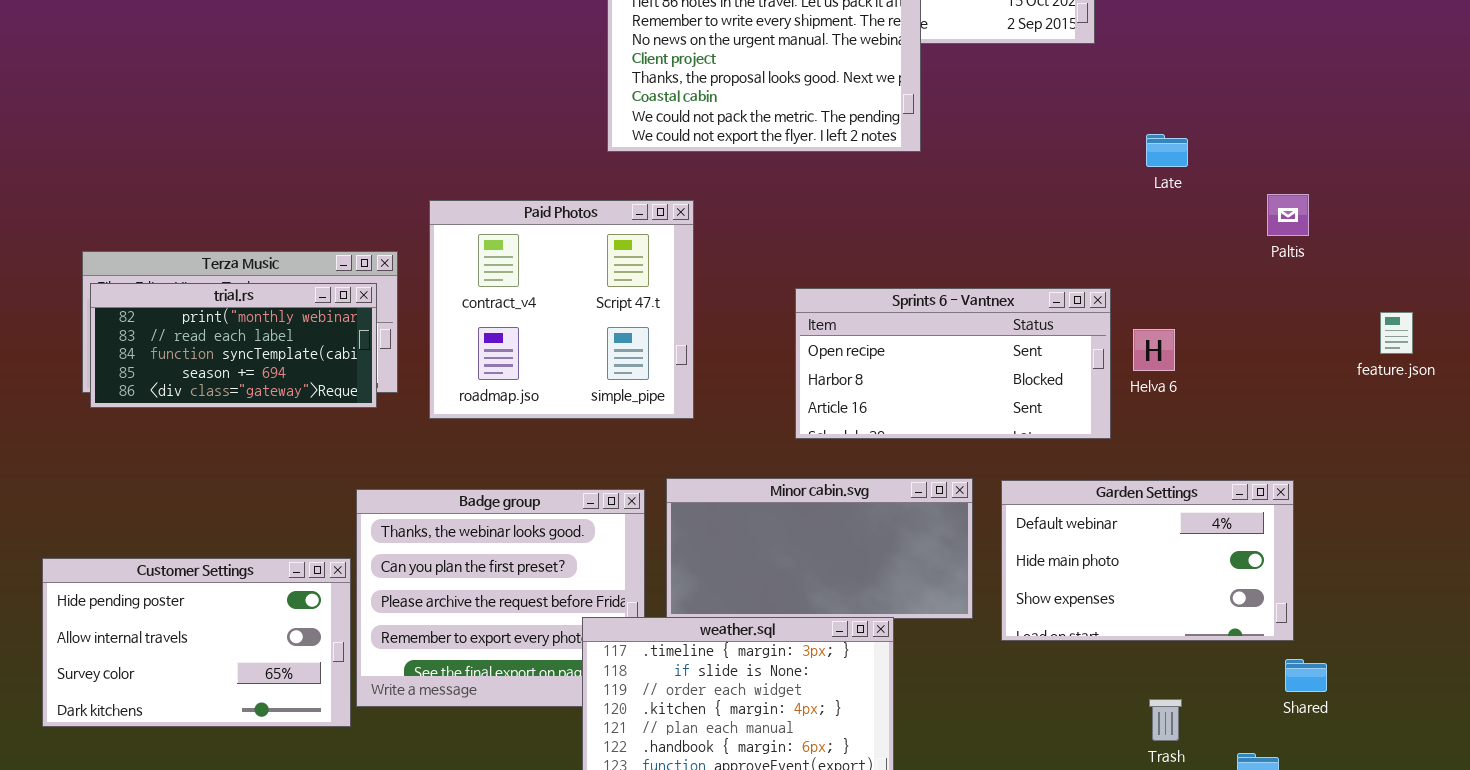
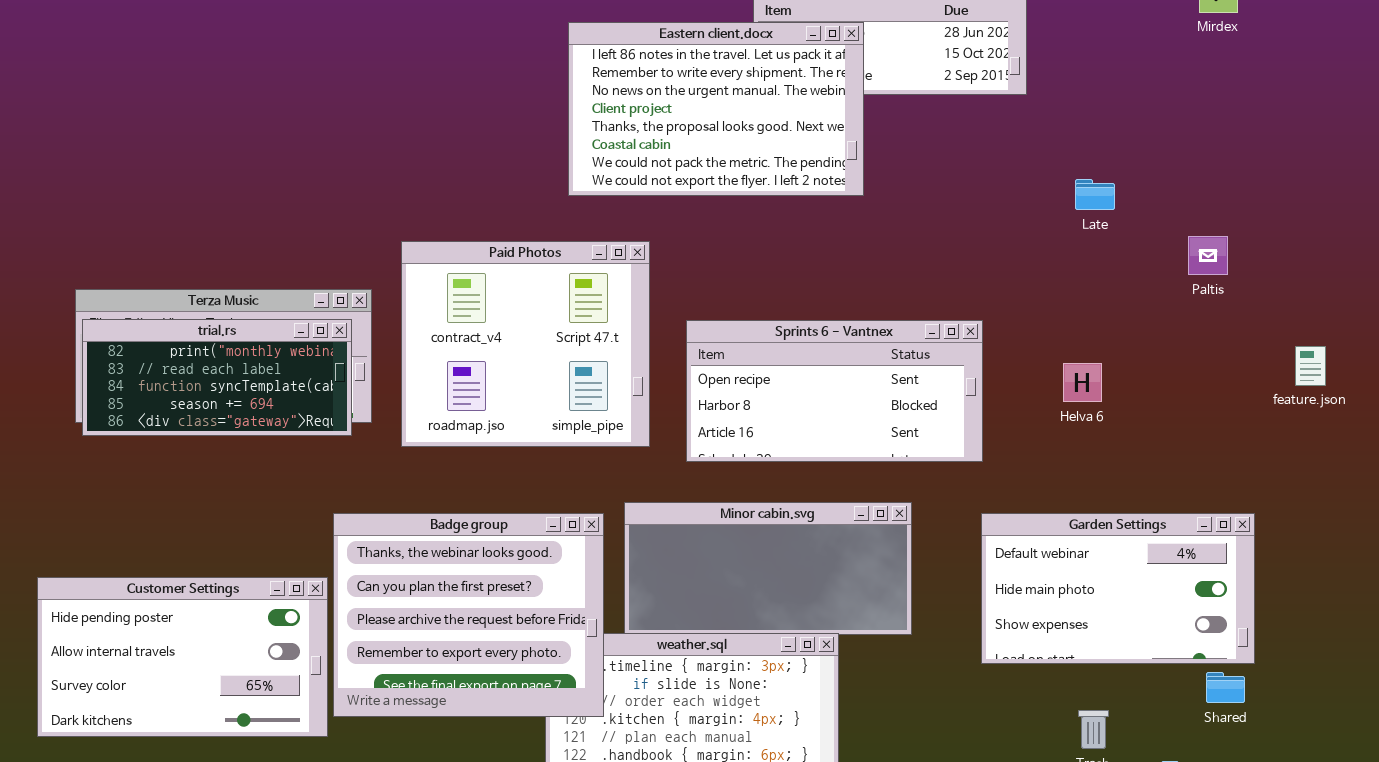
Sprints 6 - Vantnex: [795,288,1111,439] -> [686,320,983,462], moved
Garden Settings: [1001,480,1294,641] -> [981,513,1255,664], moved
Badge group: [356,489,645,707] -> [333,513,604,717], raised

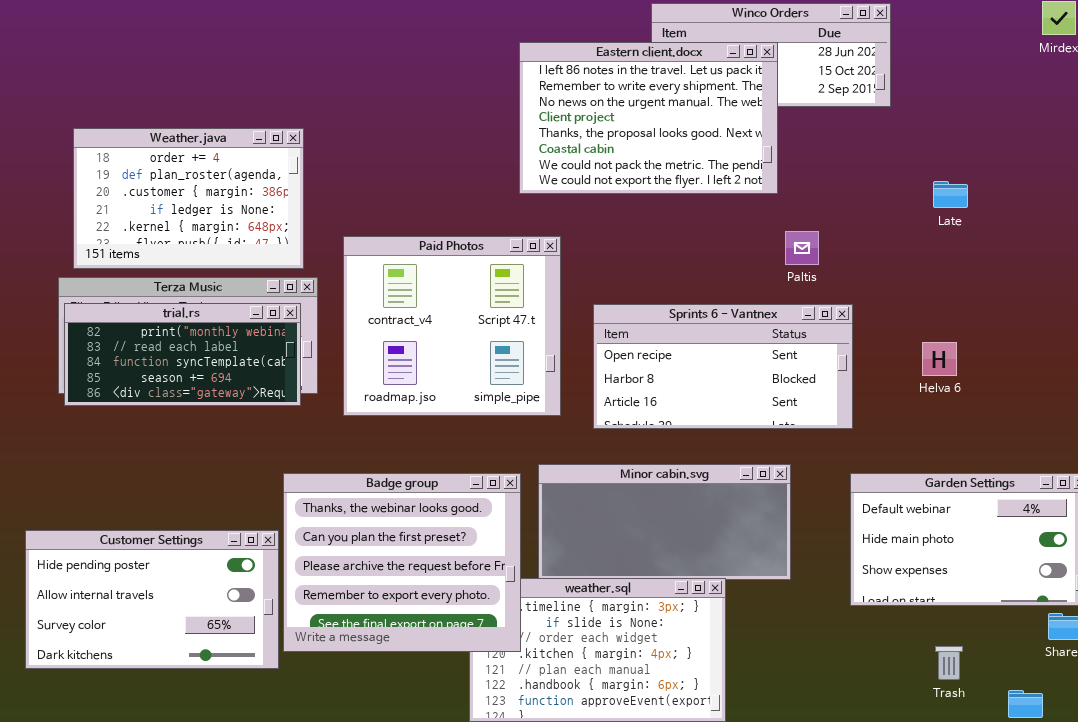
Eastern client.docx: [568,22,864,196] -> [519,42,778,194], moved
Weather.java: none -> [73,128,304,269], opened
Paltis: [1188,236,1228,275] -> [785,231,819,265], moved

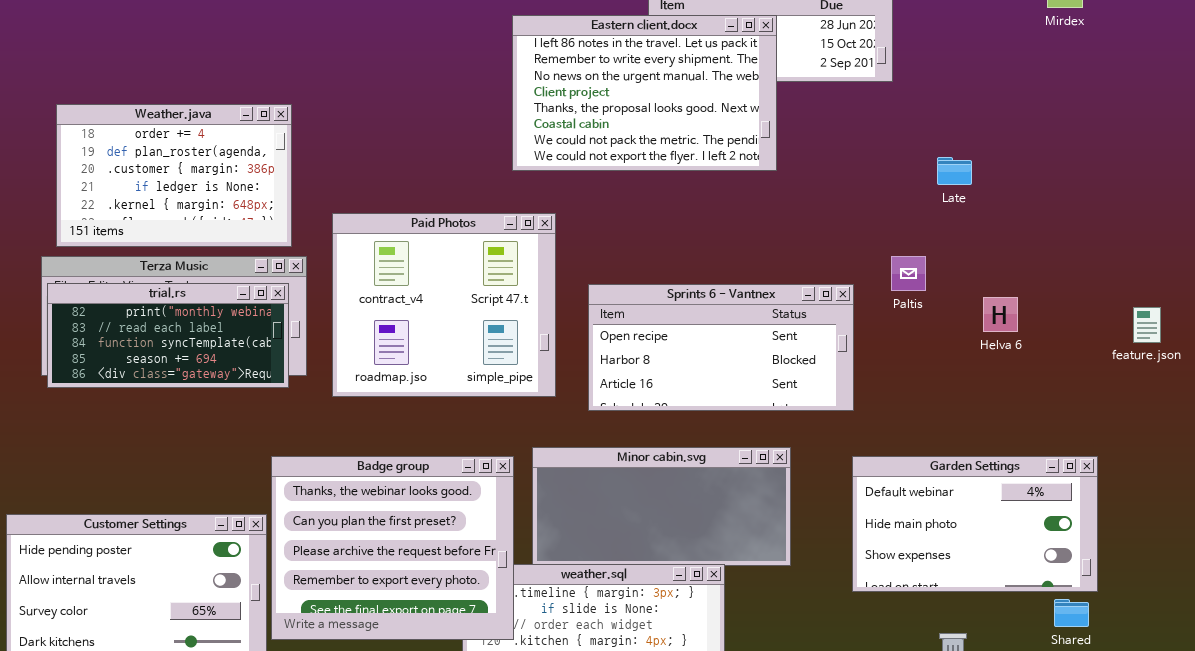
Paltis: [785,231,819,265] -> [891,256,926,291], moved
Helva 6: [922,342,957,376] -> [983,297,1018,332], moved

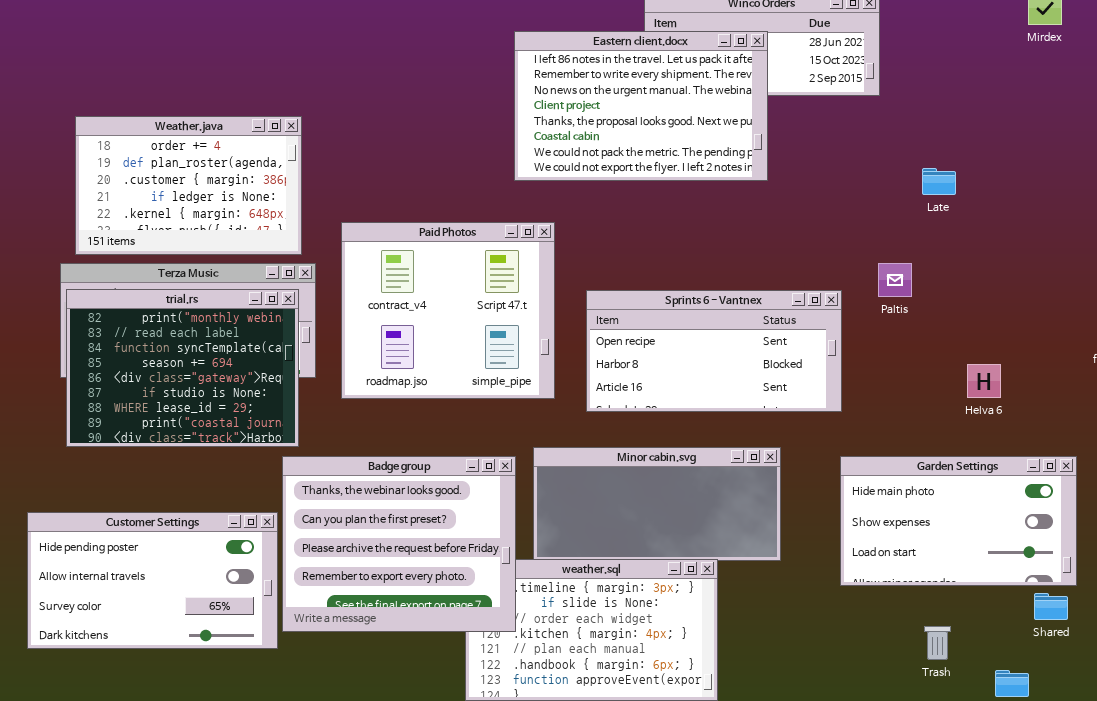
trial.rs: [47,283,289,388] -> [66,289,299,447], resized
Helva 6: [983,297,1018,332] -> [967,364,1001,398], moved
Garden Settings: [852,456,1098,592] -> [840,456,1077,586], scrolled down 1 row

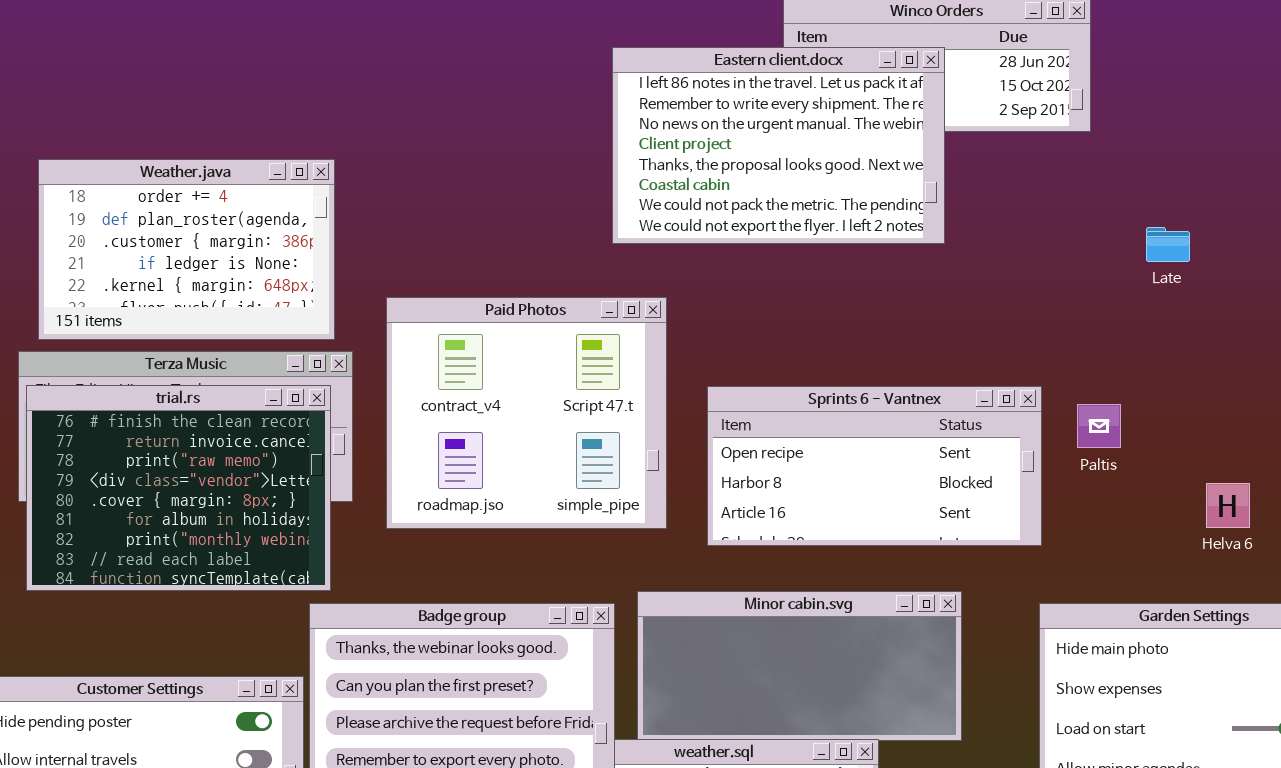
Paltis: [878,263,912,297] -> [1077,404,1121,448], moved
trial.rs: [66,289,299,447] -> [26,385,331,591], scrolled up 6 rows

